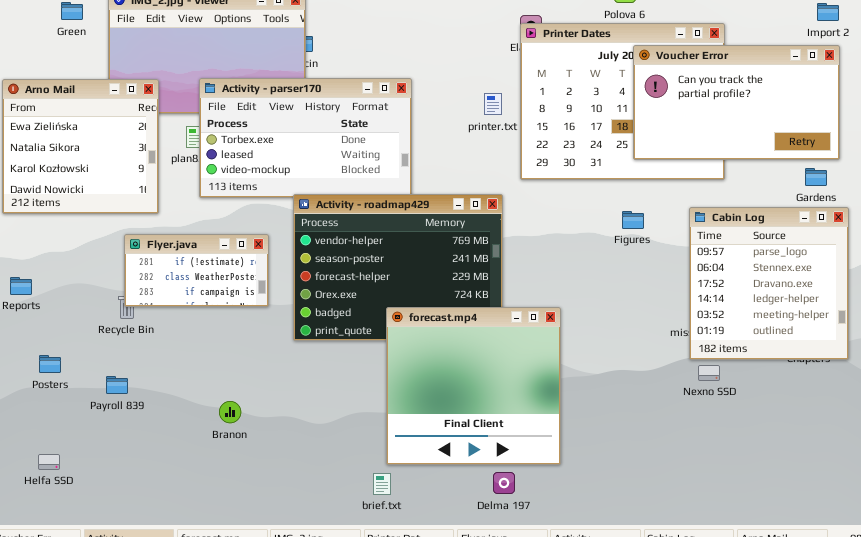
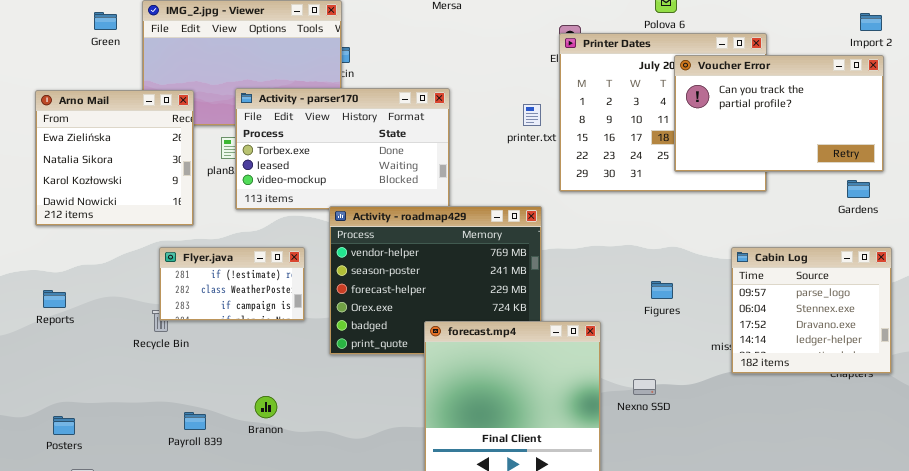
Cabin Log: [689,207,849,360] -> [731,247,892,374], resized
Figures: [622,211,644,229] -> [651,281,673,299], moved
Posters: [39,355,61,373] -> [53,416,75,435], moved
Nexno SSD: [698,365,720,381] -> [633,379,656,395], moved
Payroll 839: [106,376,128,394] -> [184,412,206,430], moved
Branon: [219,401,241,423] -> [255,396,277,418], moved

